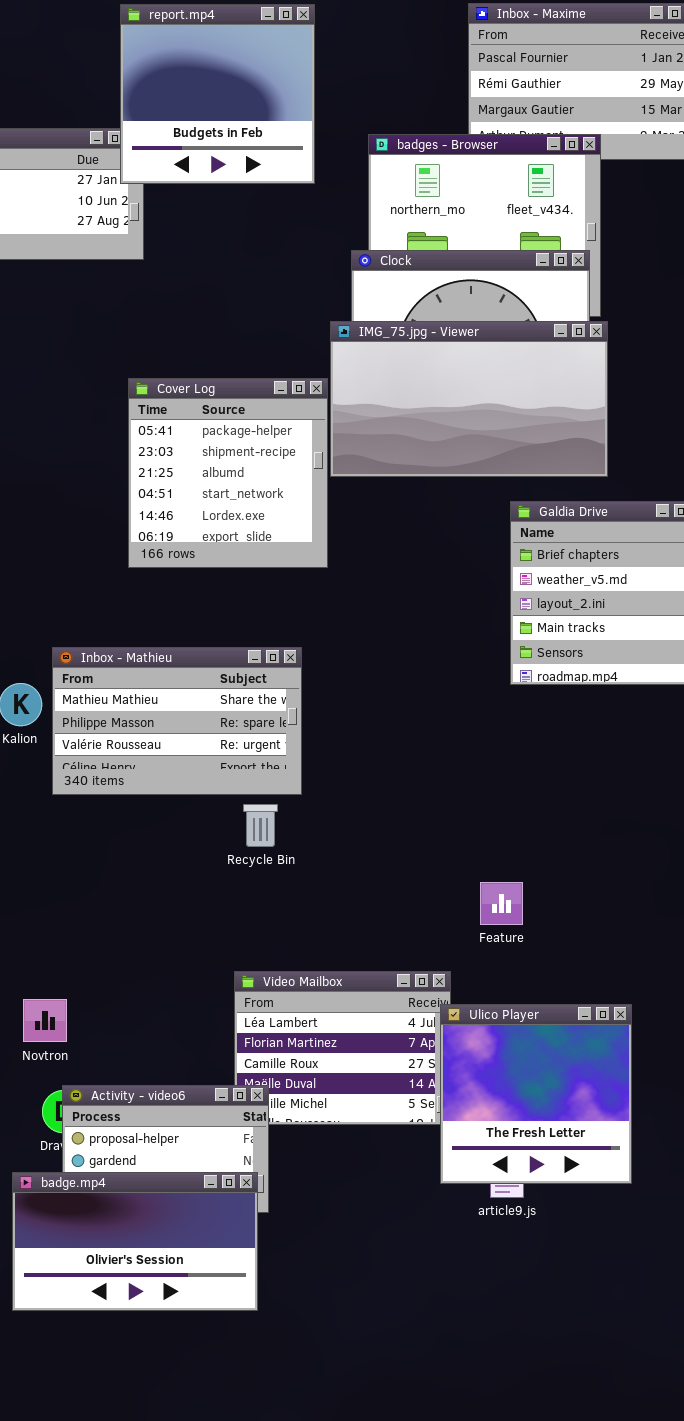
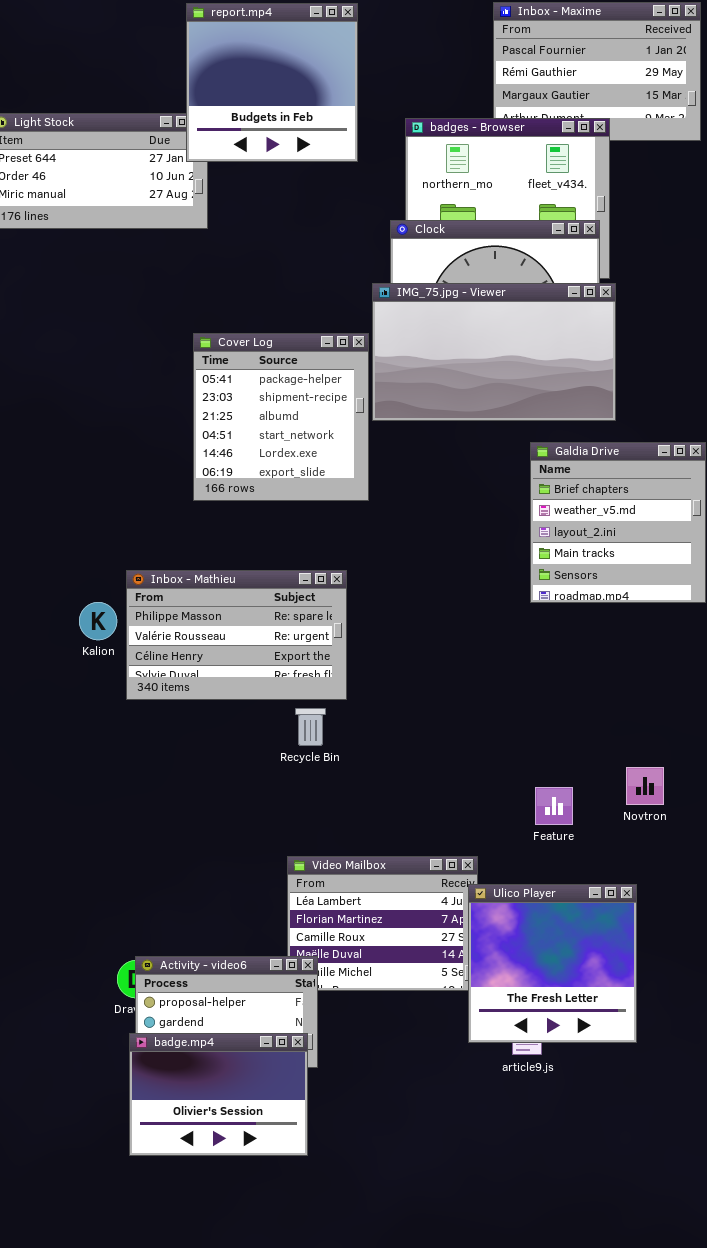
Inbox - Mathieu: [52,647,302,795] -> [126,570,347,700], scrolled down 1 row
Feature: [480,882,523,925] -> [535,787,573,825], moved
Novtron: [23,999,67,1042] -> [626,767,664,805], moved
badge.mp4: [12,1172,258,1311] -> [129,1033,308,1156], resized

